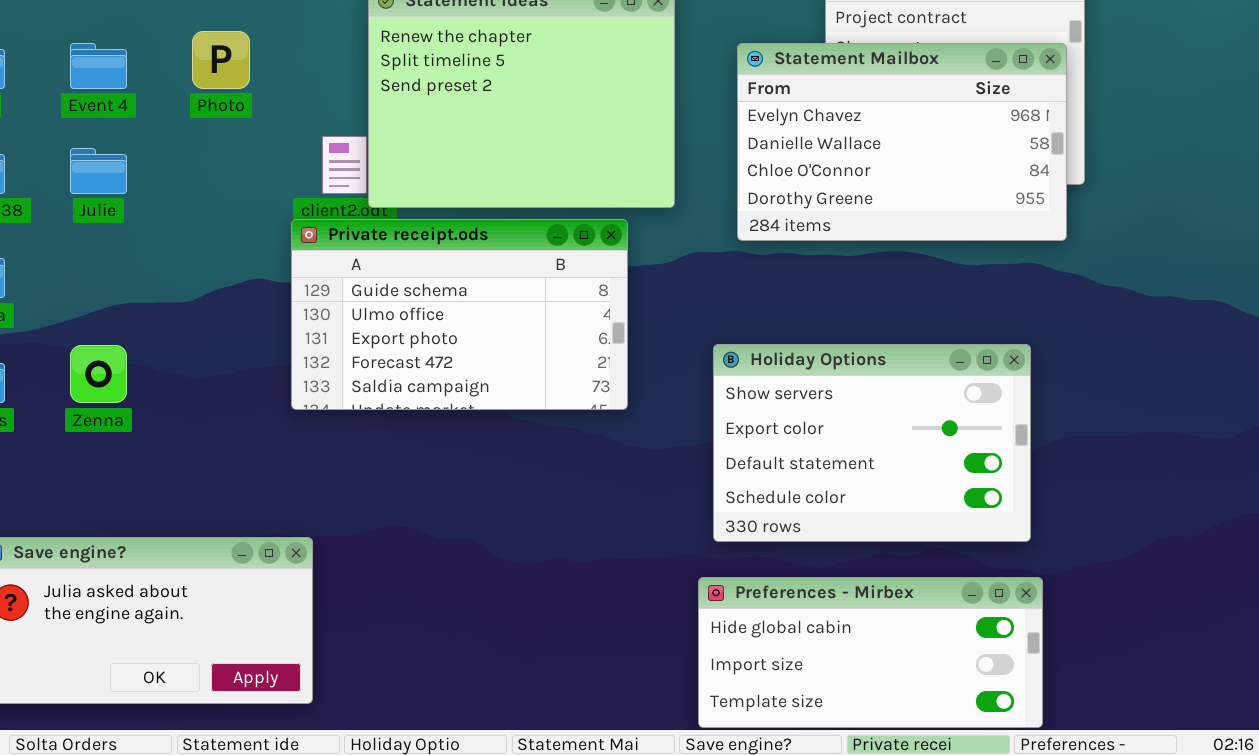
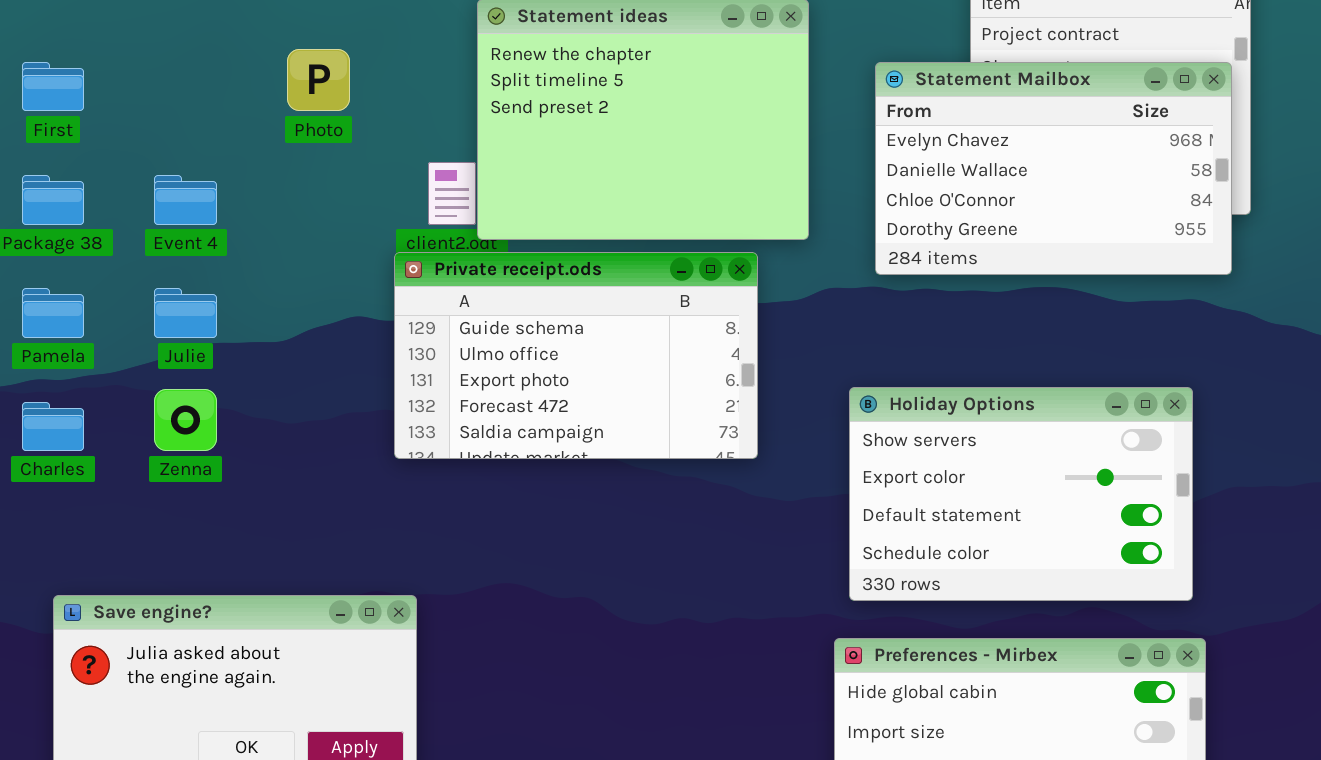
Event 4: [70,43,127,89] -> [154,175,217,225], moved
Julie: [70,148,127,194] -> [154,288,217,338], moved

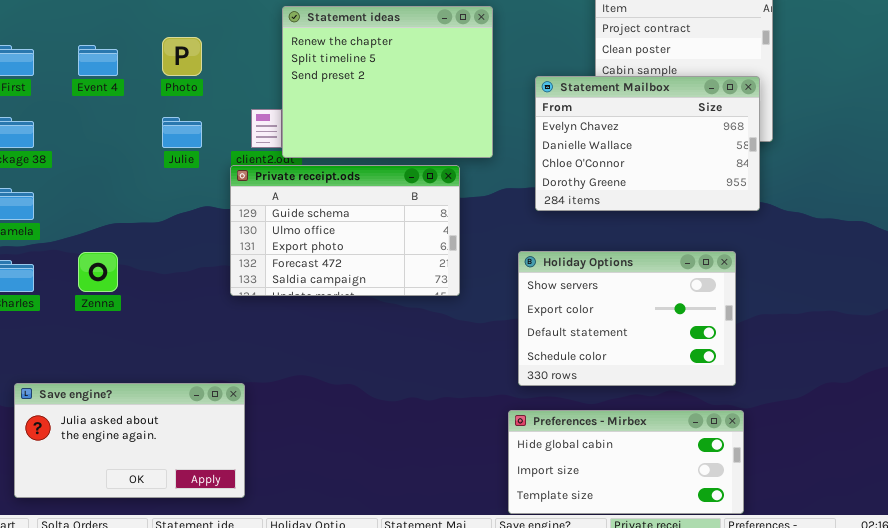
Statement Mailbox: [875,62,1232,275] -> [535,76,760,211], moved
Event 4: [154,175,217,225] -> [78,45,118,76], moved
Julie: [154,288,217,338] -> [162,117,202,148], moved

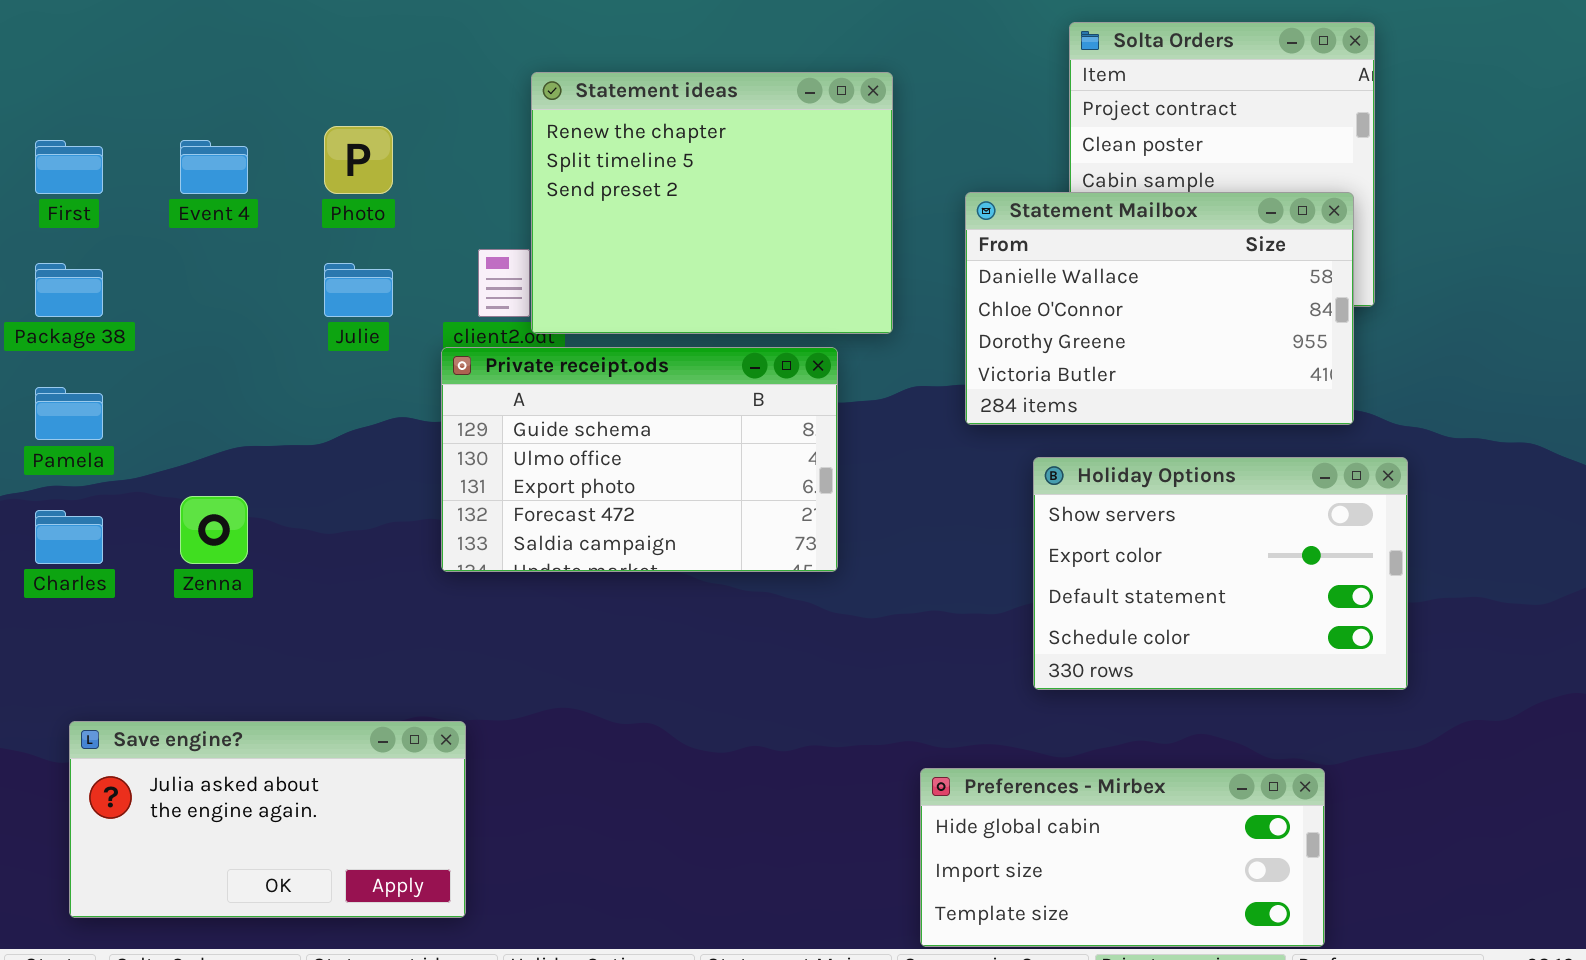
Statement Mailbox: [535,76,760,211] -> [965,192,1354,425], scrolled down 1 row
Holiday Options: [518,251,736,386] -> [1033,457,1408,690], moved

